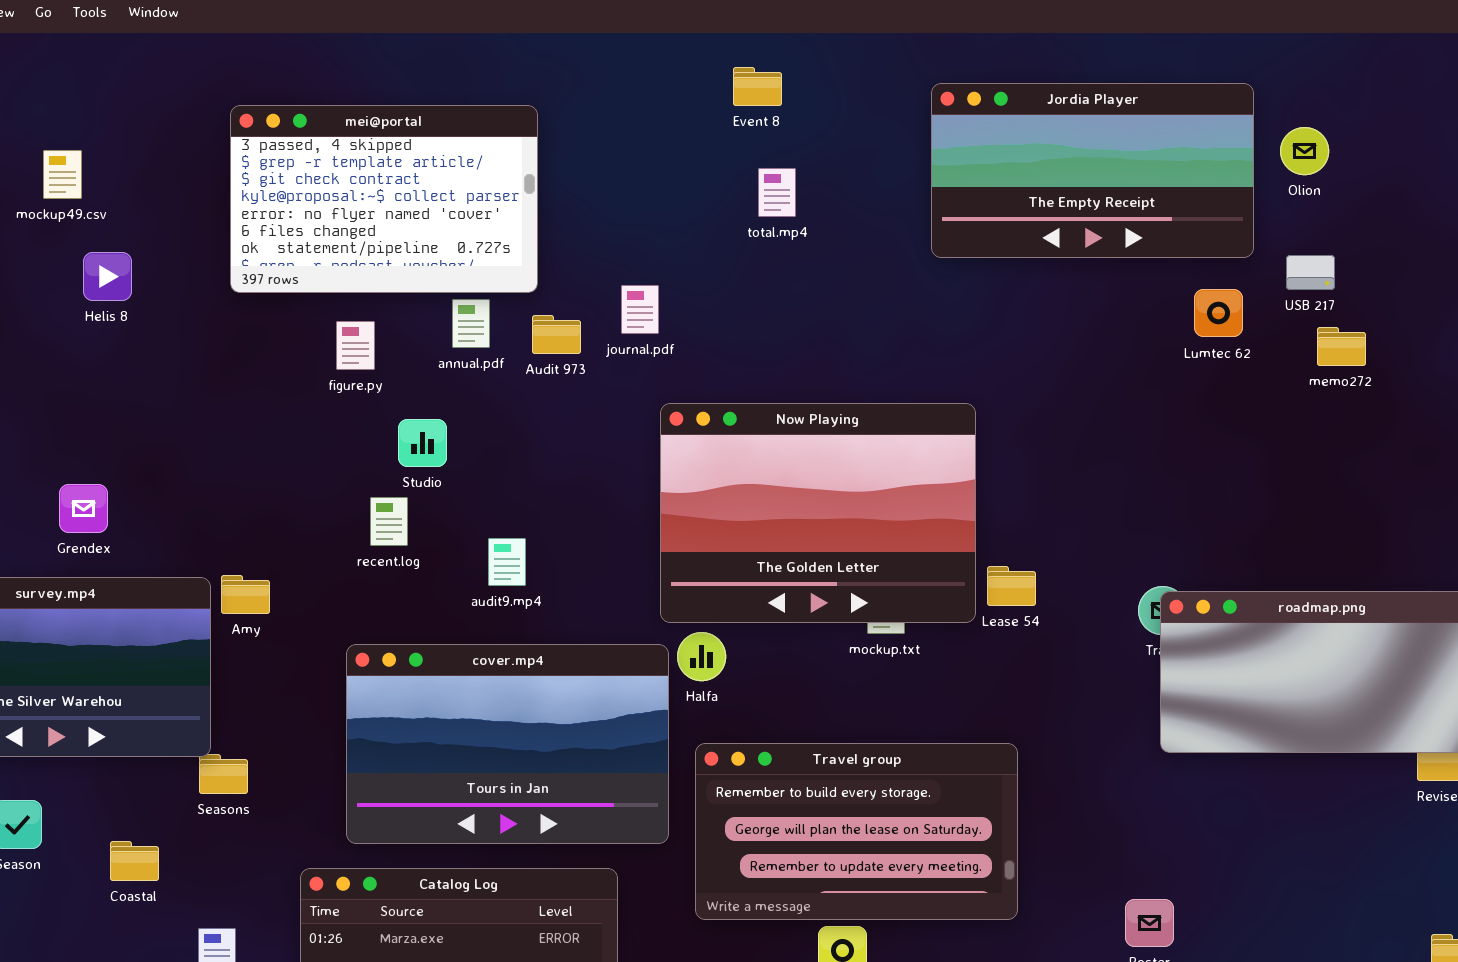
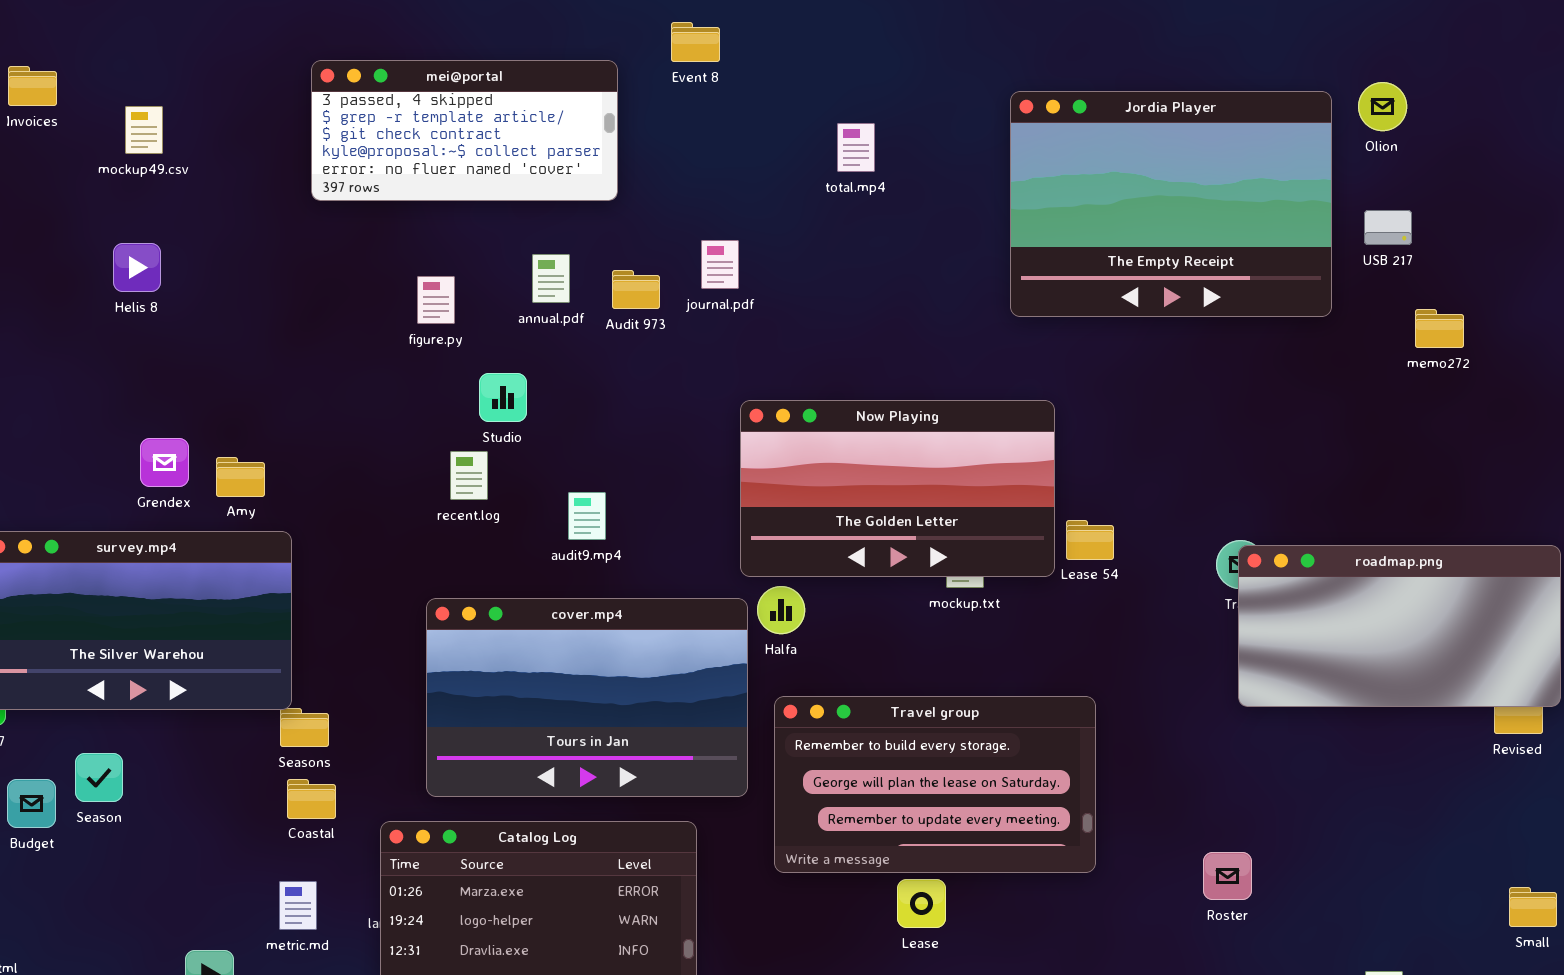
Event 8: [733,67,782,106] -> [671,22,720,62], moved
Jordia Player: [931,83,1254,258] -> [1010,91,1332,317], moved, resized
mei@portal: [230,105,538,293] -> [311,60,618,201], resized
Helis 8: [83,252,132,301] -> [113,243,161,292], moved
memo272: [1317,327,1366,366] -> [1415,309,1464,348], moved
Now Playing: [660,403,976,623] -> [740,400,1055,577], resized
Amy: [221,575,270,614] -> [216,457,265,497], moved
Coastal: [110,841,159,881] -> [287,779,336,819], moved

